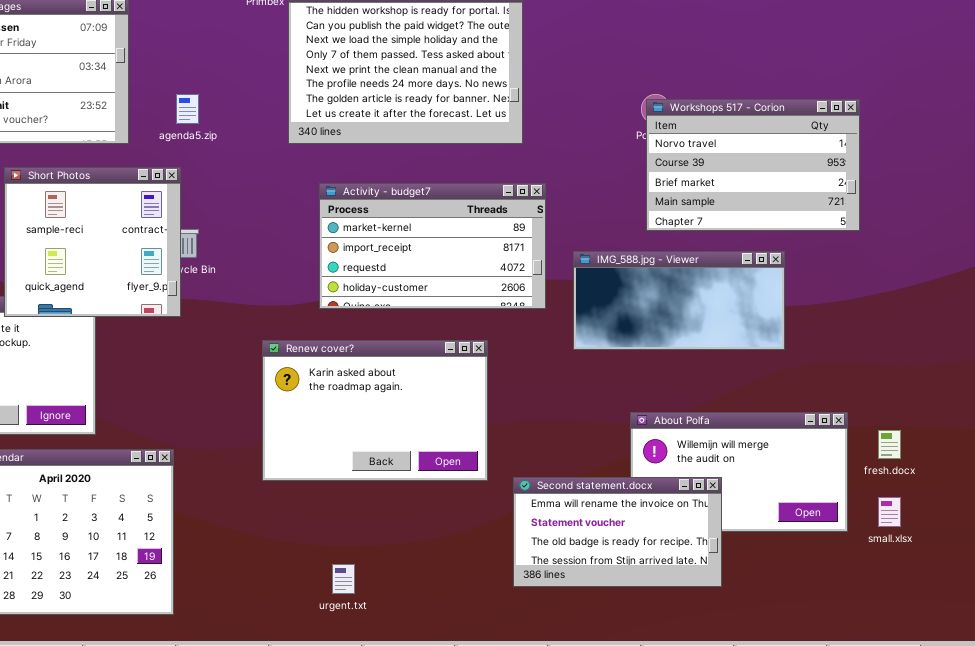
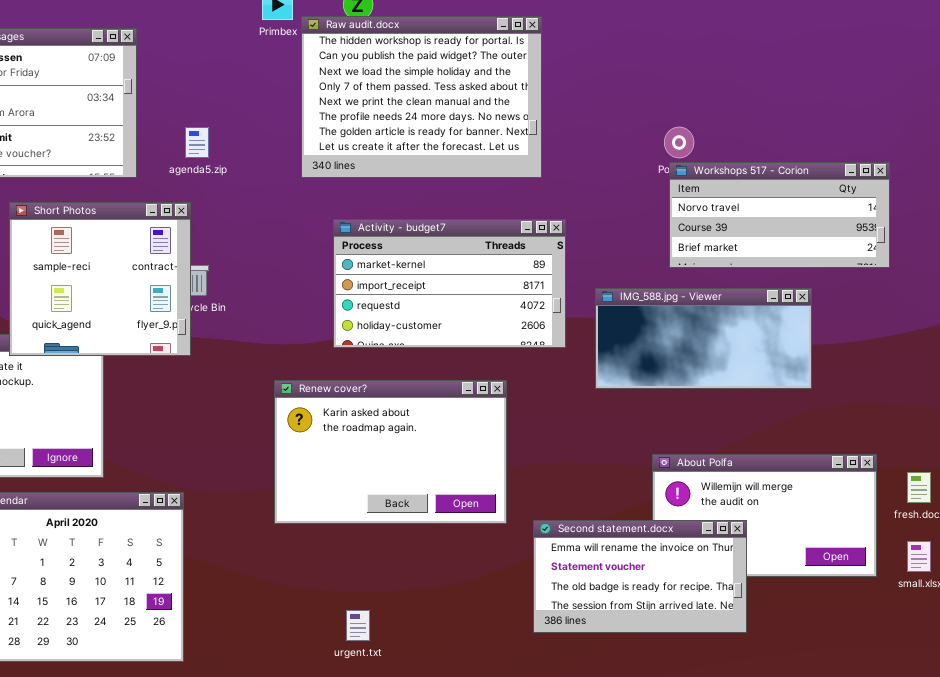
Workshops 517 - Corion: [646,99,860,231] -> [669,162,890,268], resized

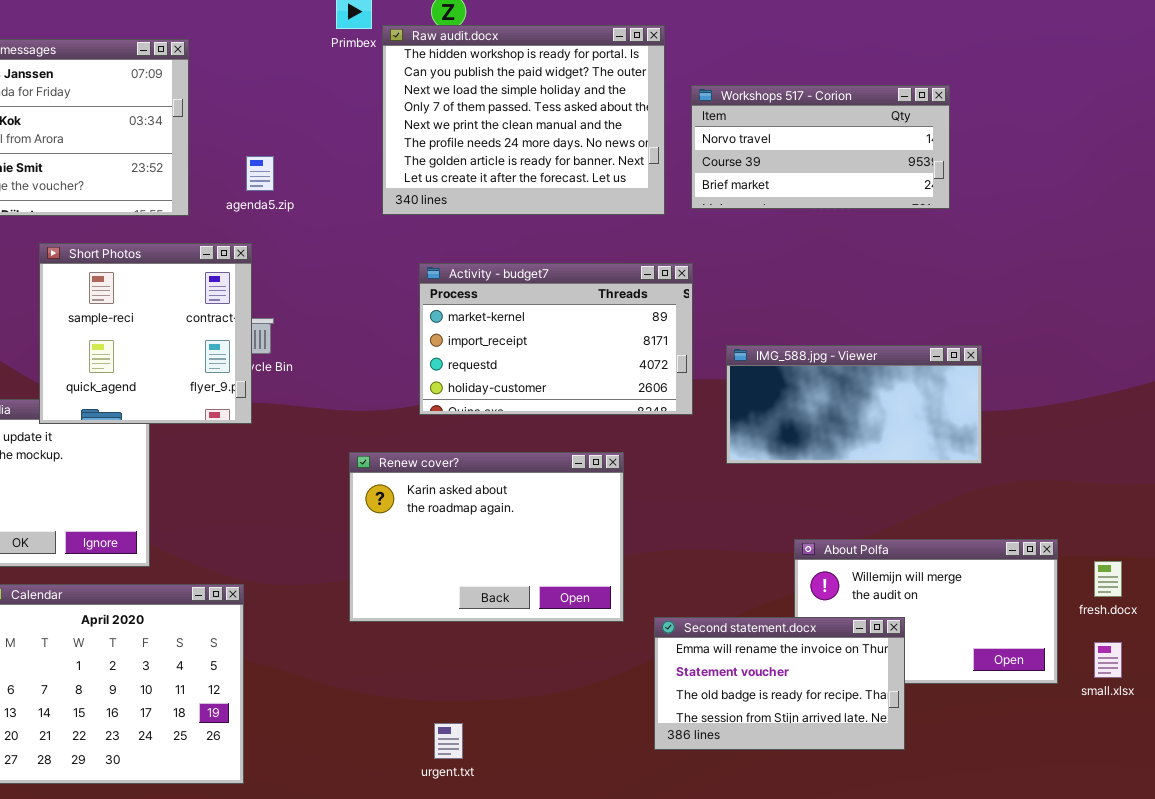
Workshops 517 - Corion: [669,162,890,268] -> [691,85,950,209], moved

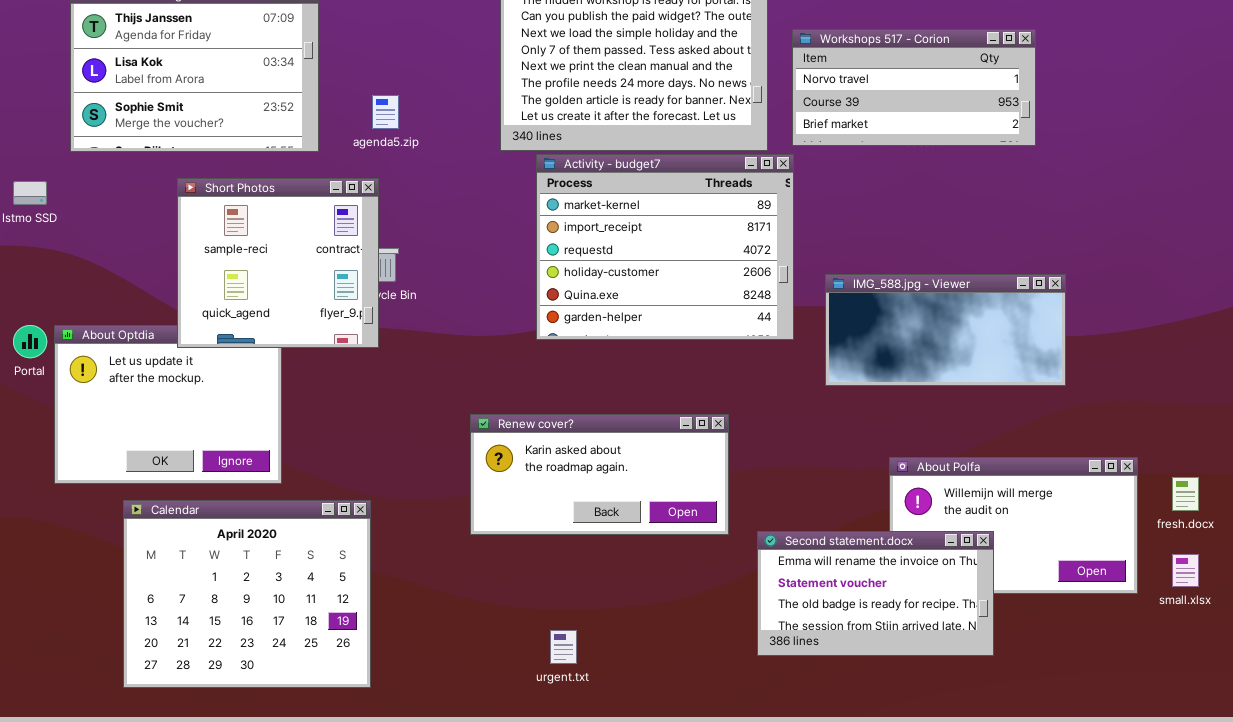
Activity - budget7: [419,263,693,415] -> [536,154,794,340], resized
Renew cover?: [349,452,624,622] -> [470,414,729,535], resized

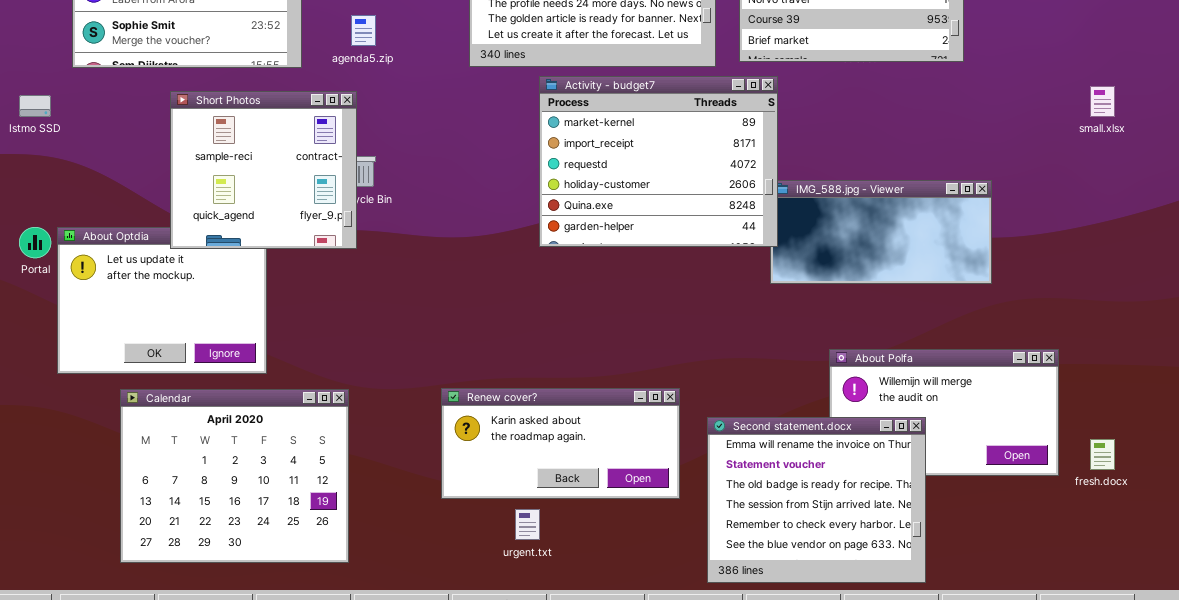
Activity - budget7: [536,154,794,340] -> [539,76,778,247], moved
Renew cover?: [470,414,729,535] -> [441,388,680,499], moved
fresh.docx: [1172,477,1199,511] -> [1090,439,1115,470], moved
Second statement.docx: [757,531,994,656] -> [707,417,926,583], resized
small.xlsx: [1172,554,1199,587] -> [1090,86,1115,117], moved

